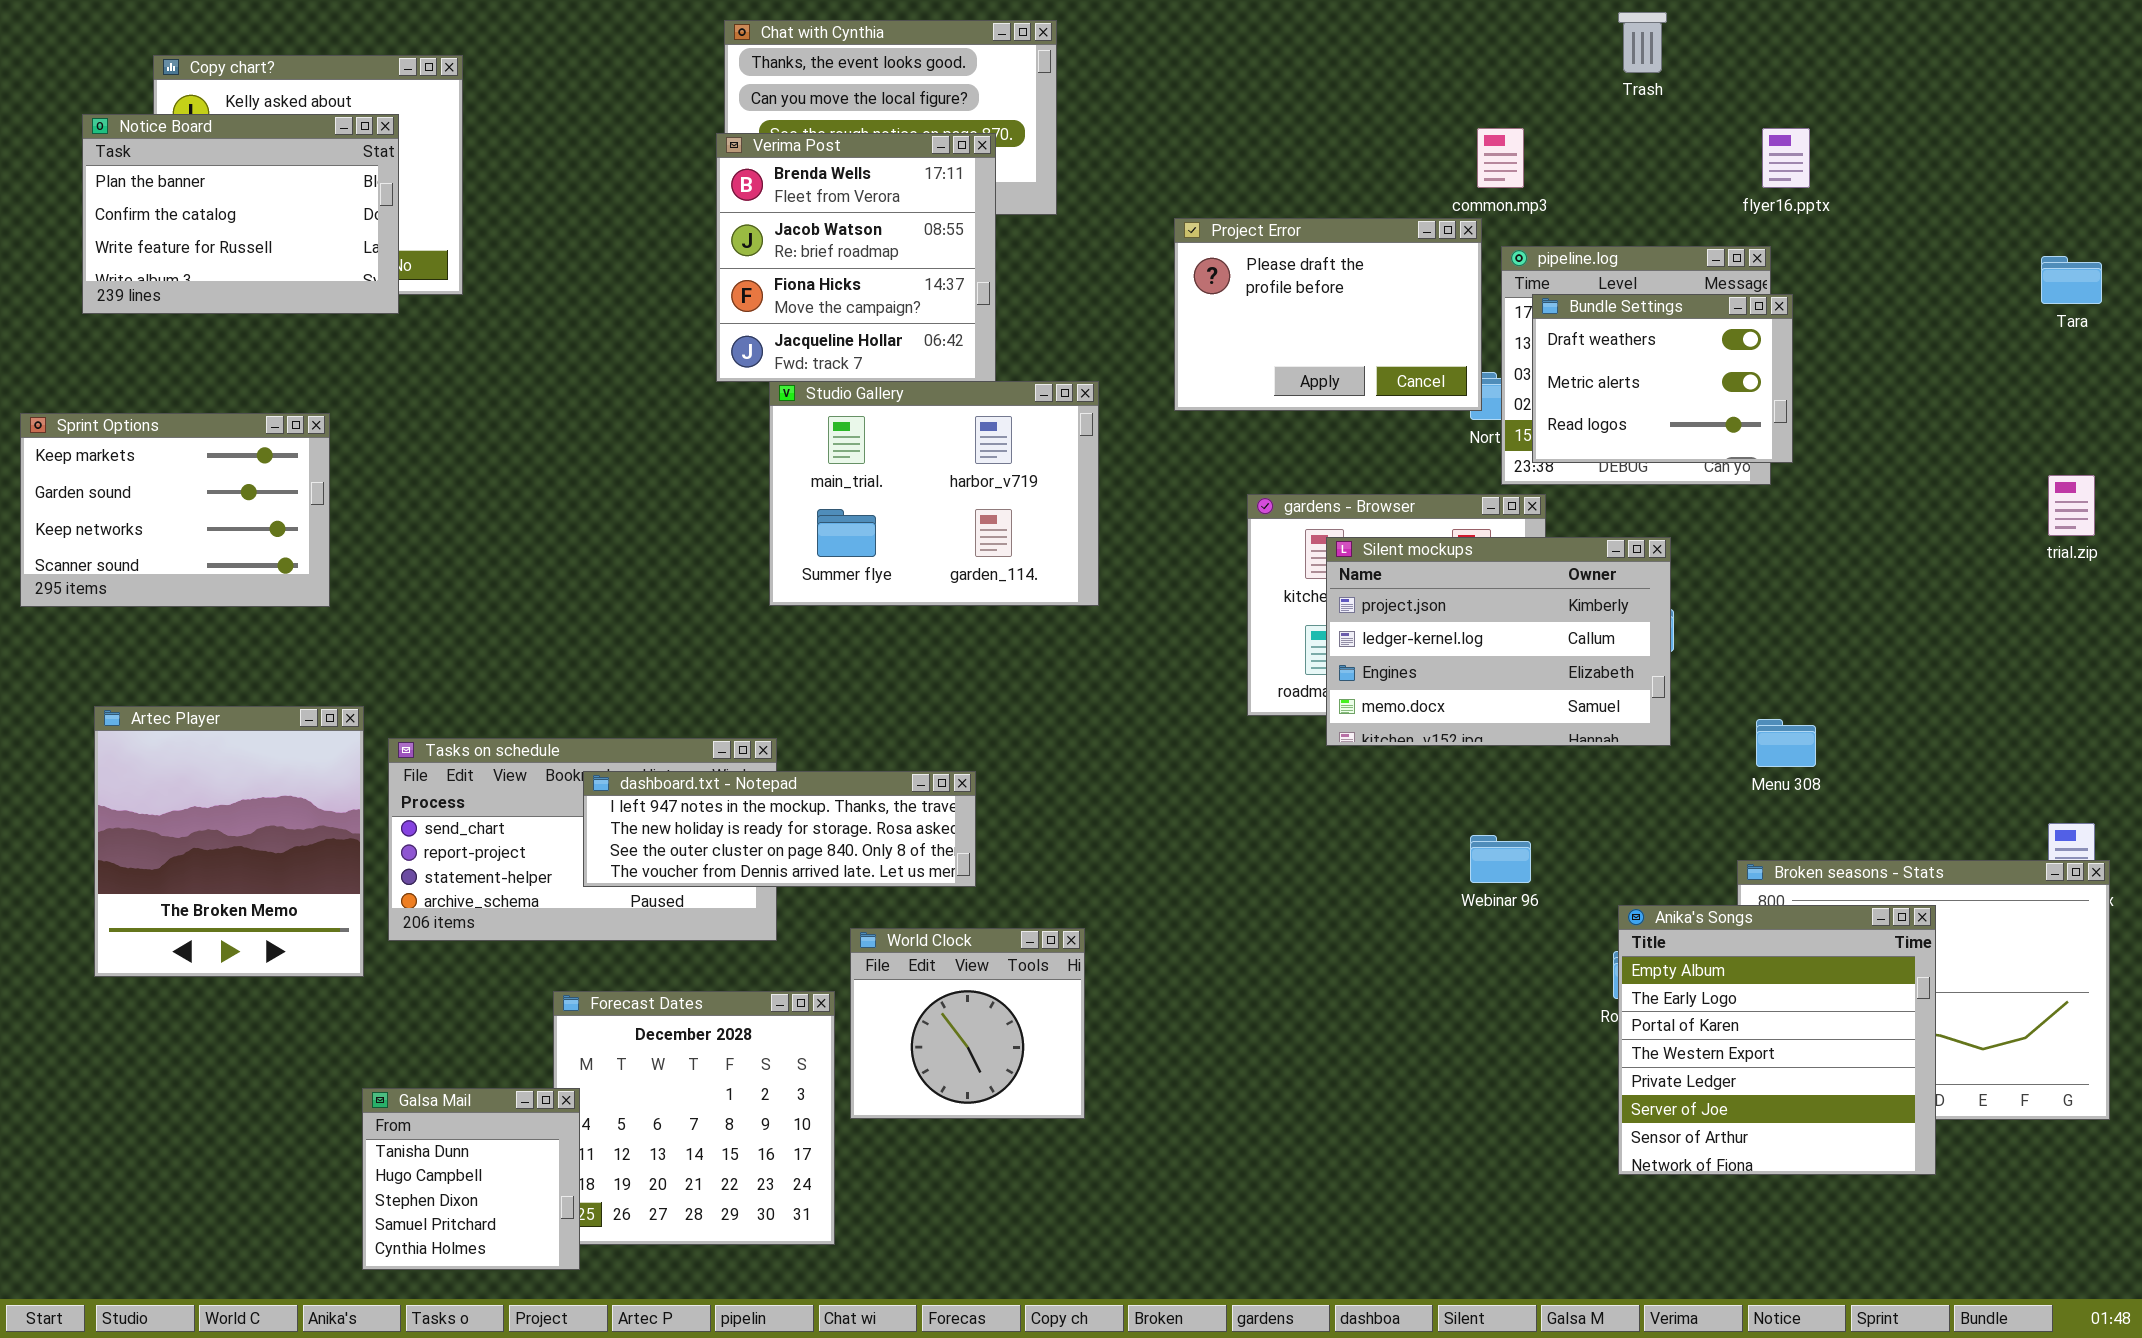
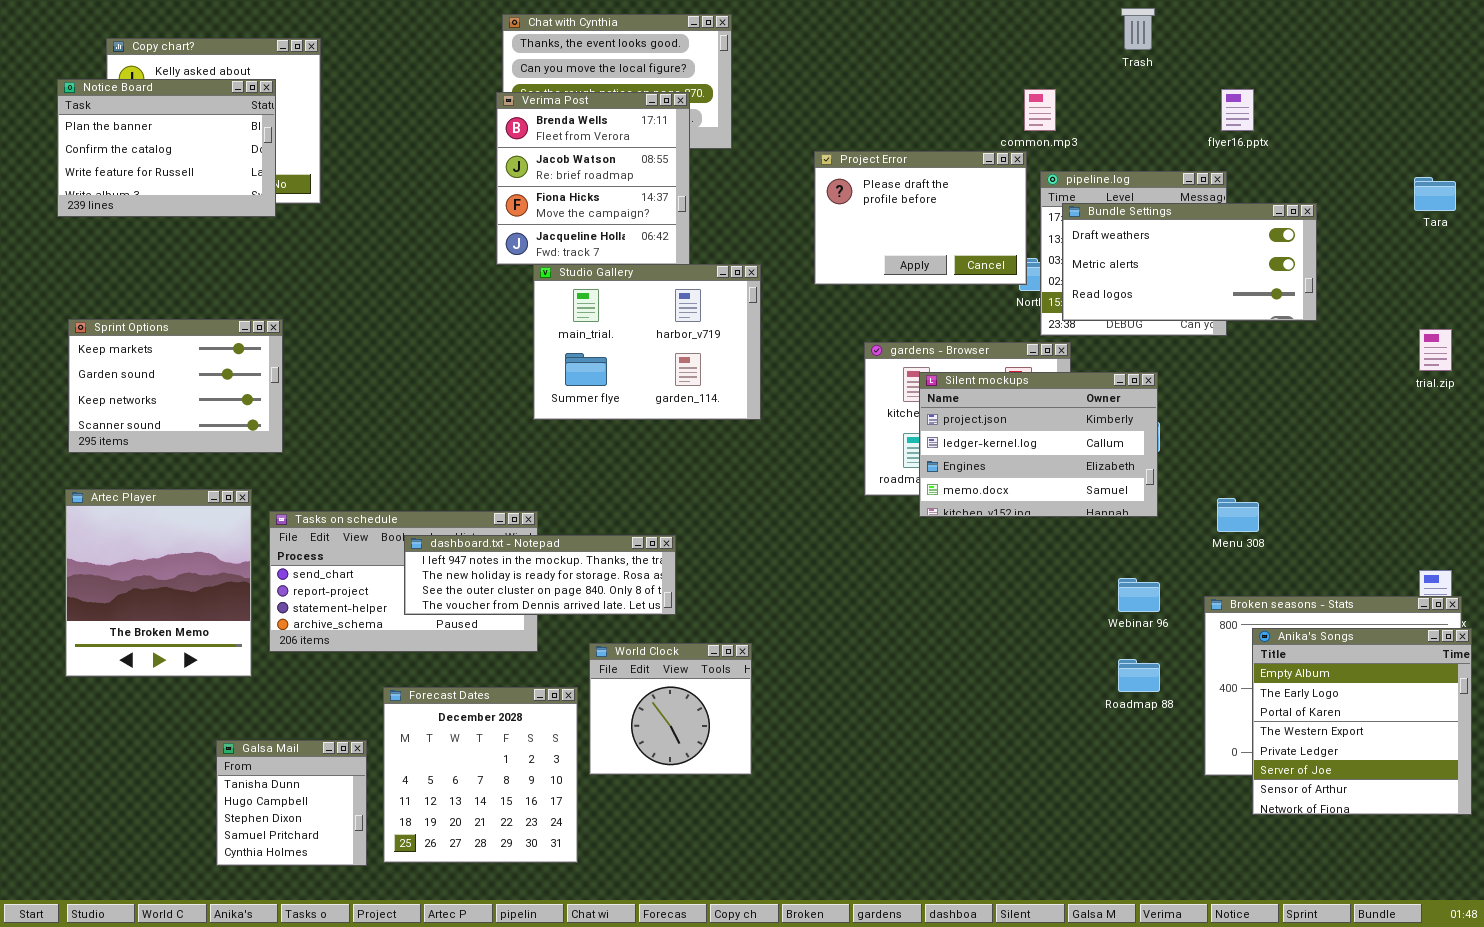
Bundle Settings: [1532,294,1793,463] -> [1062,203,1317,321], resized
Sprint Options: [20,413,330,607] -> [68,319,283,453], moved
Webinar 96: [1470,835,1531,883] -> [1118,578,1160,612], moved
Anika's Songs: [1618,905,1936,1175] -> [1252,628,1472,815], moved
Galsa Mail: [362,1088,580,1270] -> [216,740,367,866], moved

